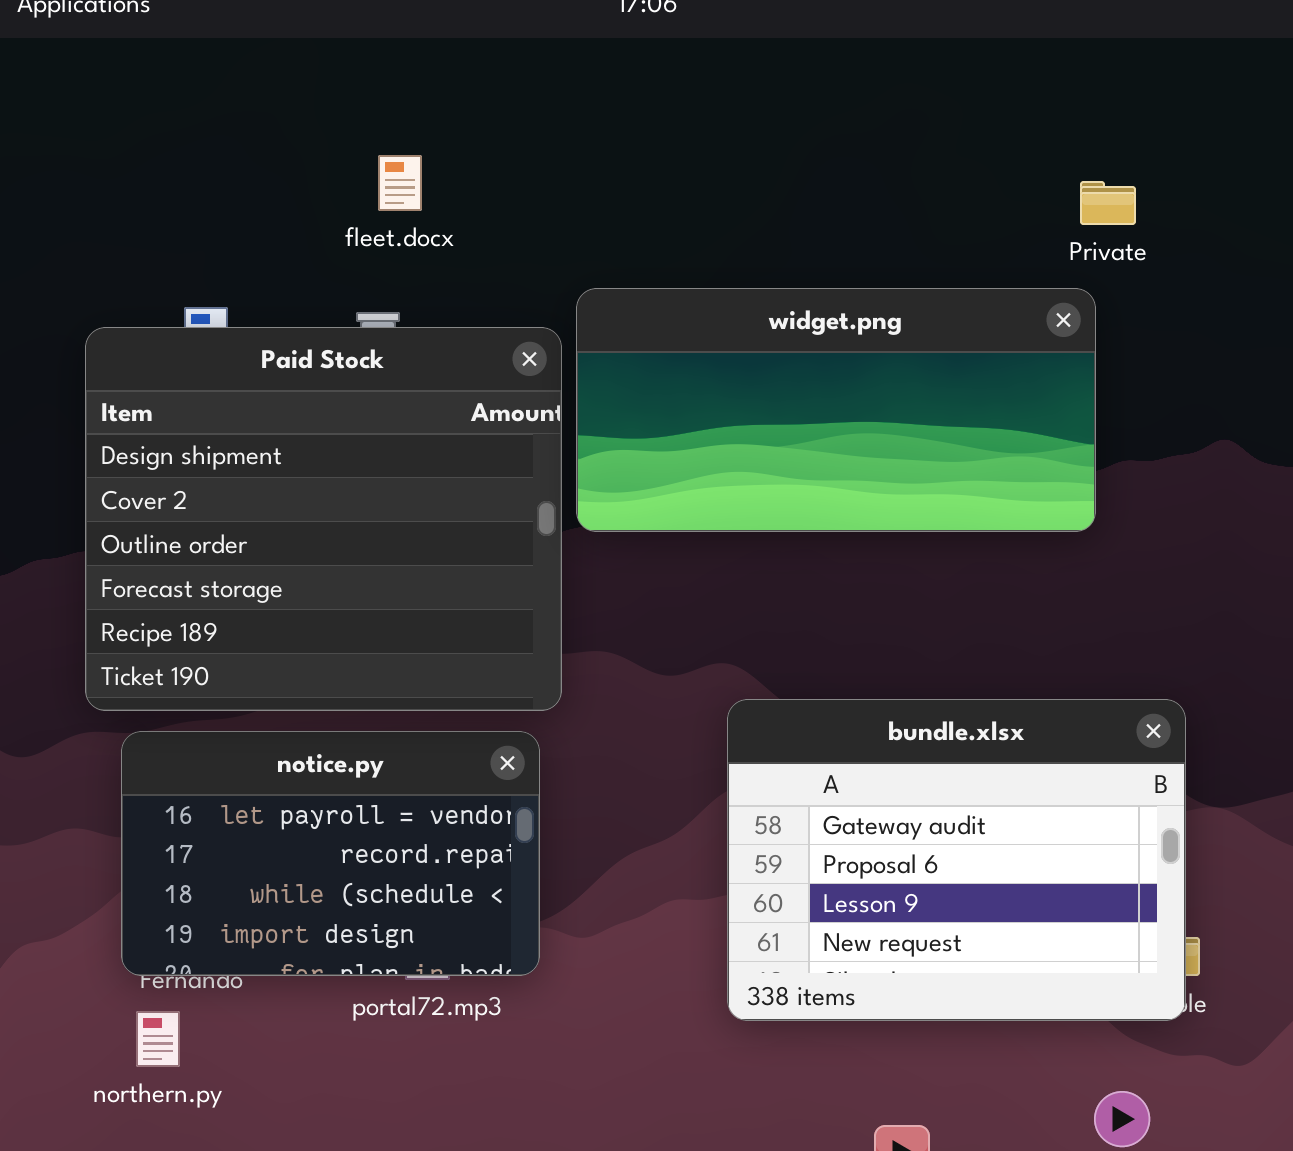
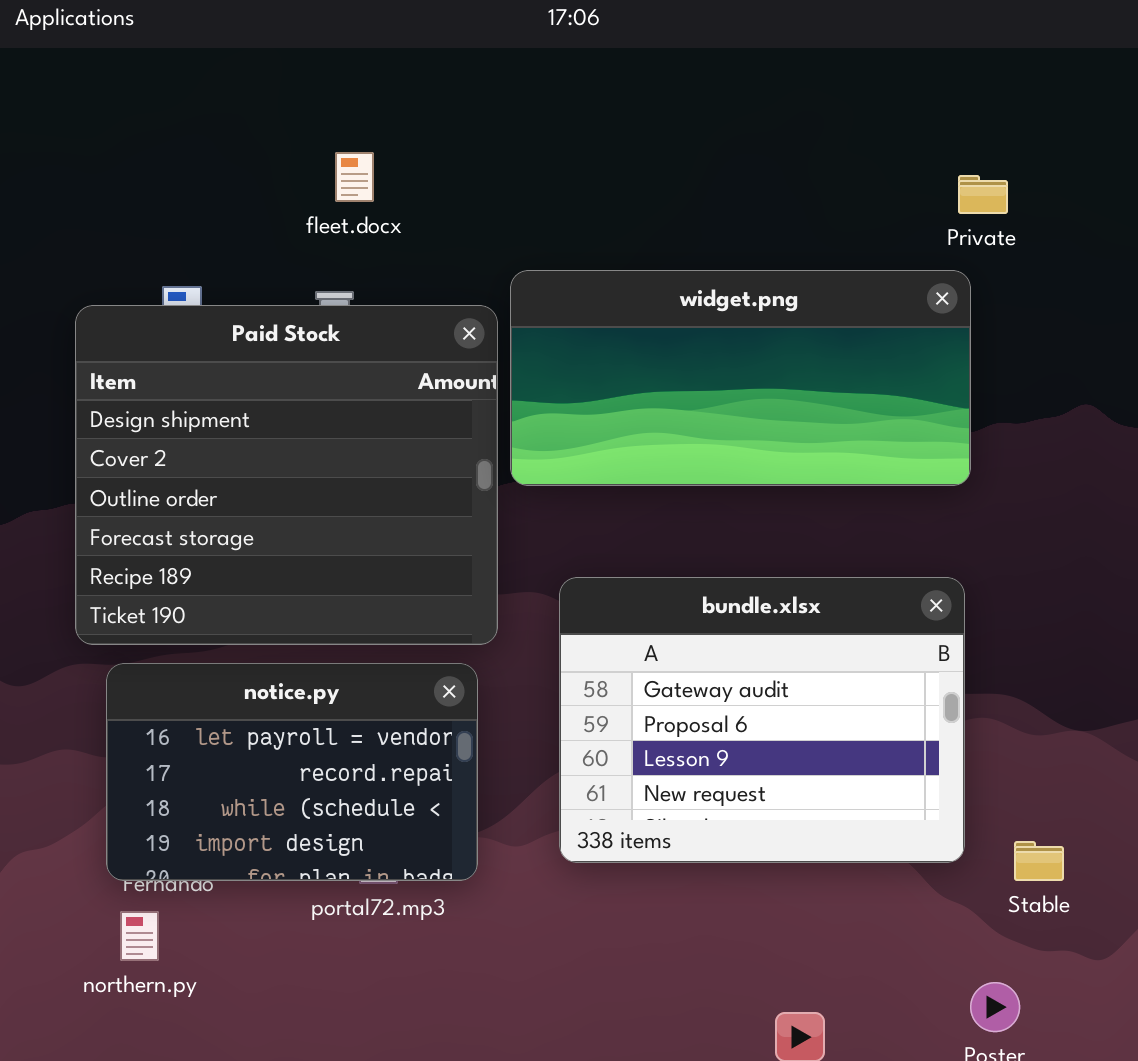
bundle.xlsx: [727,699,1186,1021] -> [559,577,965,863], moved

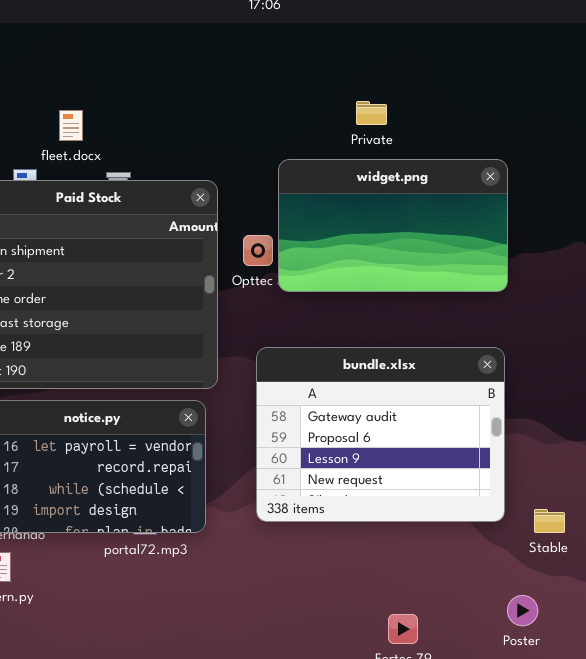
fleet.docx: [335,152,374,202] -> [59,110,83,141], moved
Private: [958,175,1008,214] -> [356,101,387,125], moved
widget.png: [510,270,971,486] -> [278,159,508,292], resized

